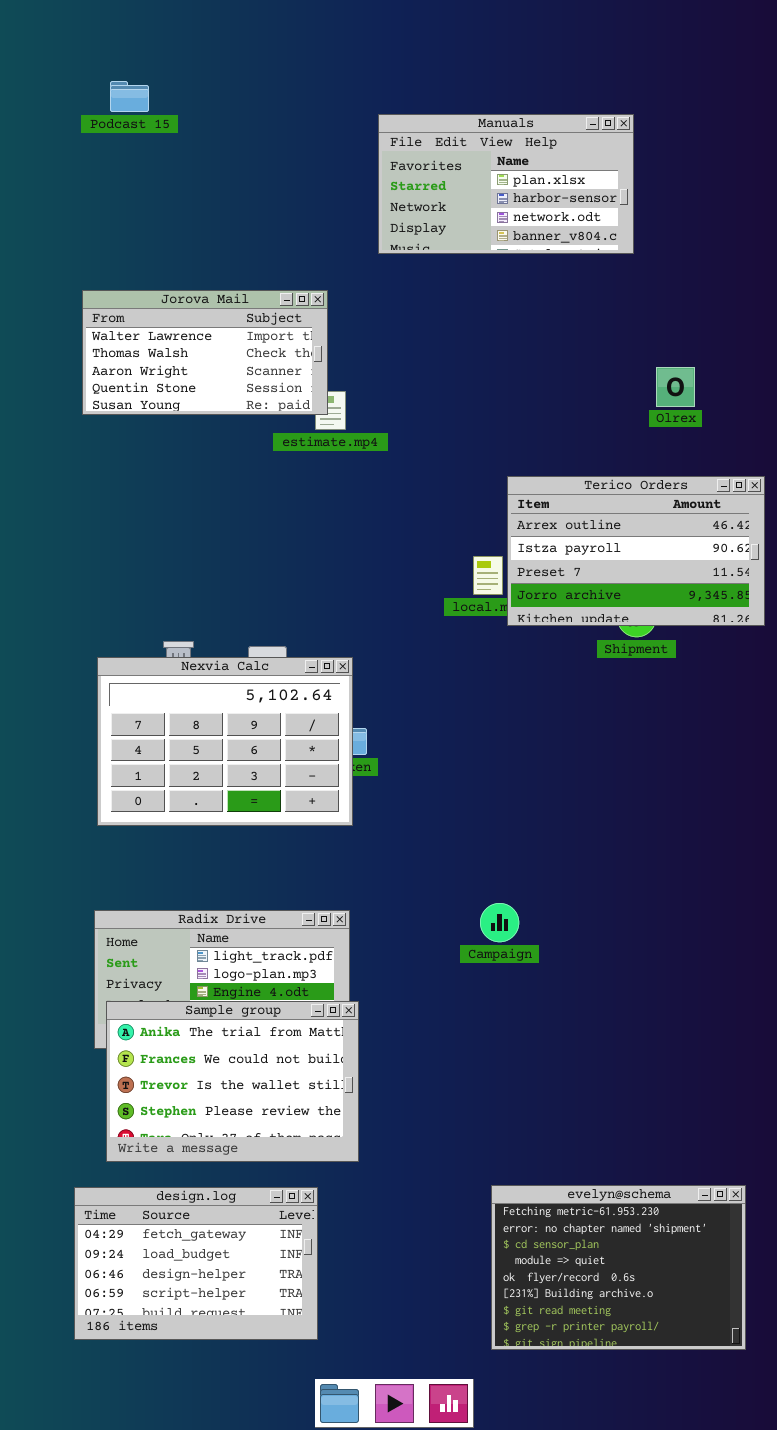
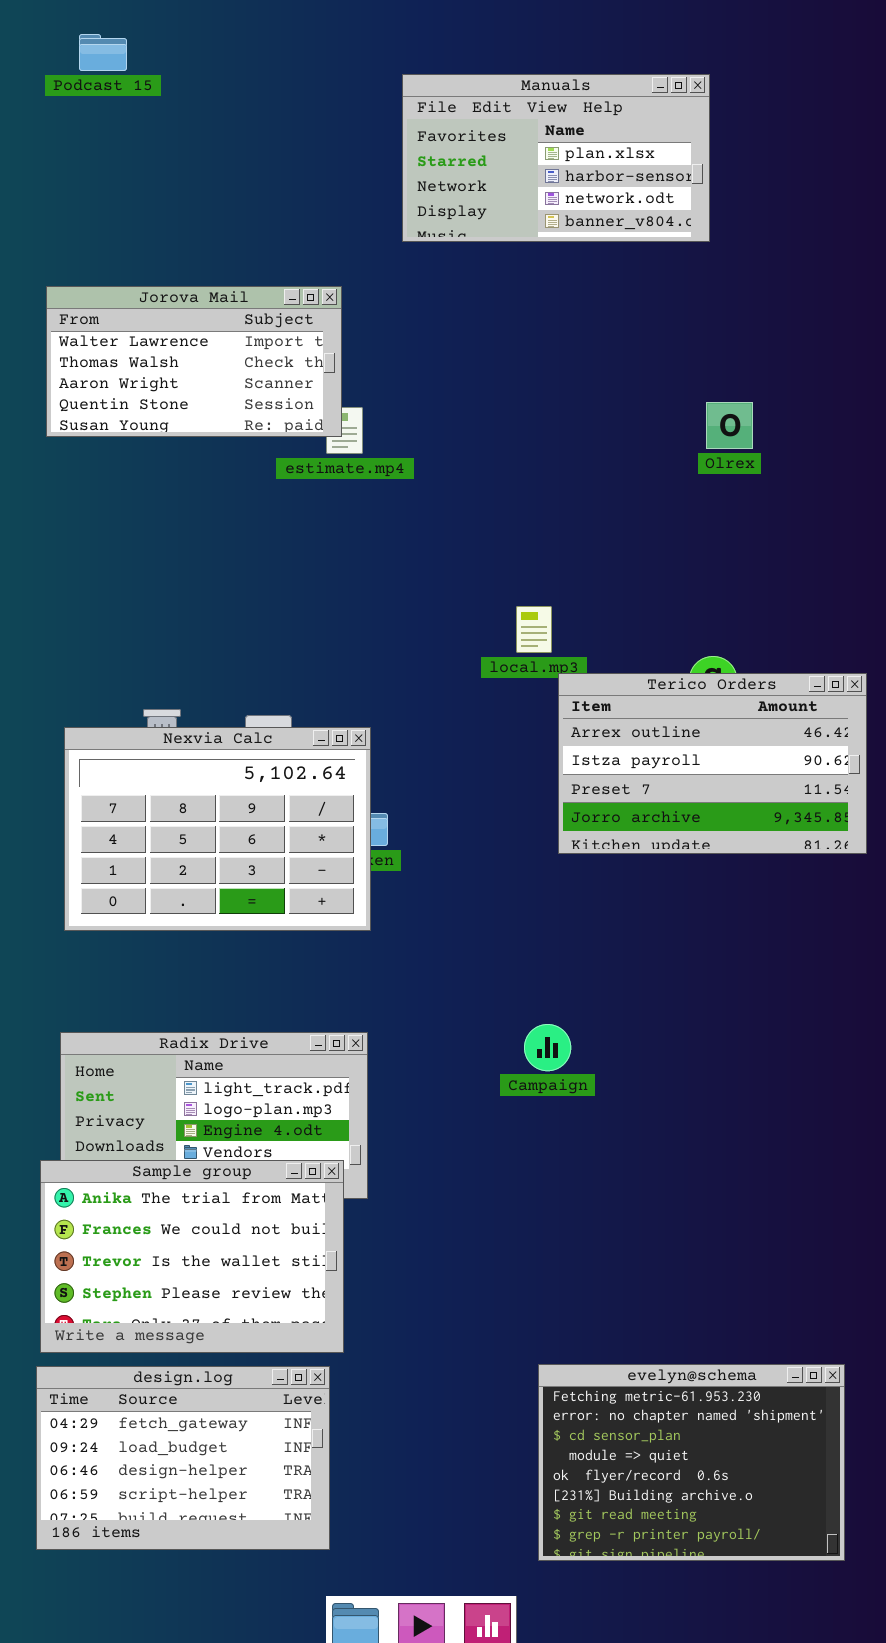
Olrex: [656,367,695,407] -> [706,402,753,449], moved
Terico Orders: [507,476,765,626] -> [558,673,867,854], moved
Sample group: [106,1001,359,1162] -> [40,1160,344,1353], moved

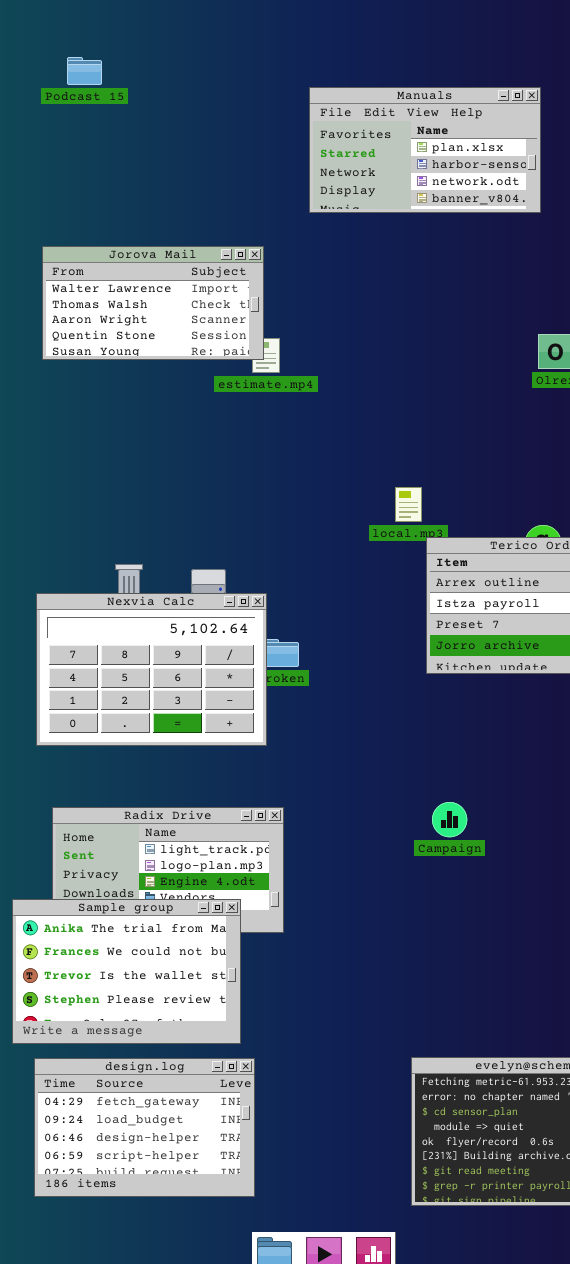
Nexvia Calc: [64,727,371,931] -> [36,593,267,746], moved
Campaign: [524,1024,571,1071] -> [432,802,467,837], moved
Sample group: [40,1160,344,1353] -> [12,899,241,1044], moved

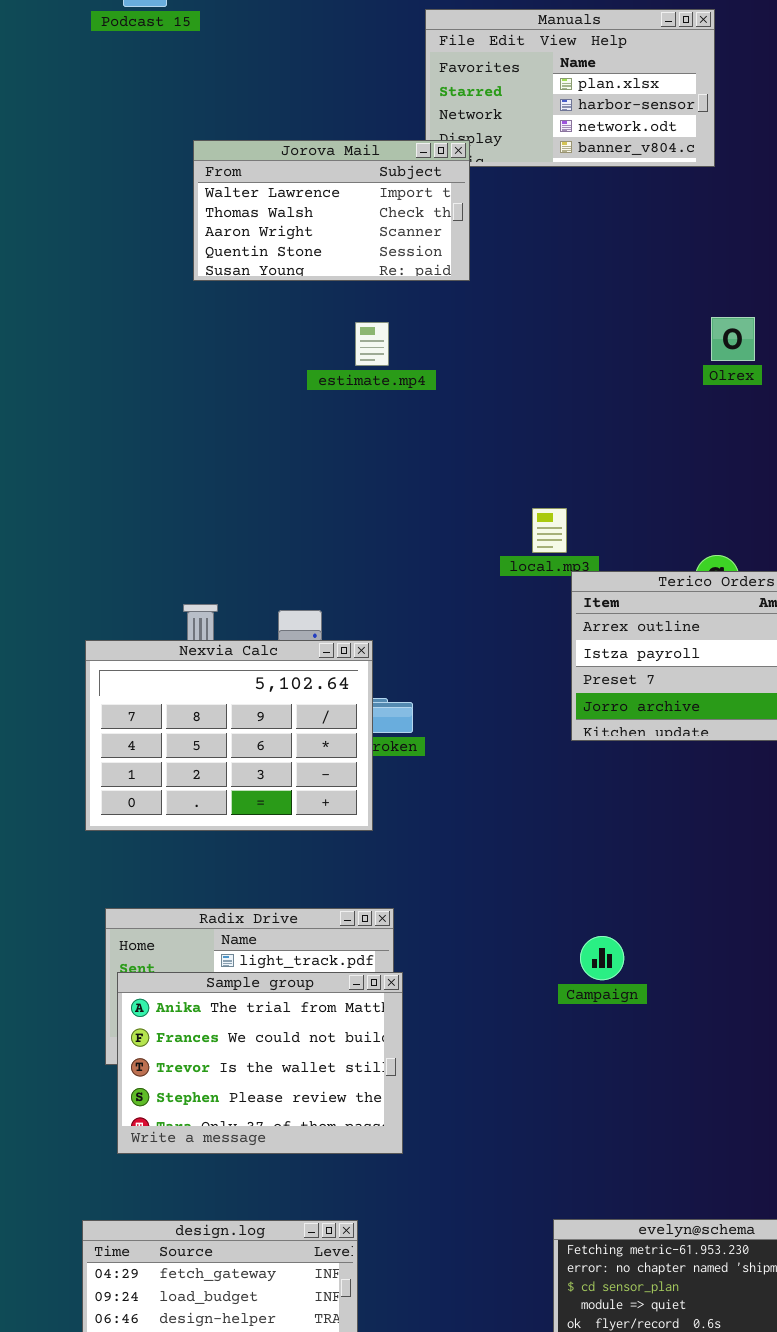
Jorova Mail: [42,246,264,360] -> [193,140,470,281], moved
Campaign: [432,802,467,837] -> [580,936,624,980], moved
Sample group: [12,899,241,1044] -> [117,972,403,1154], moved

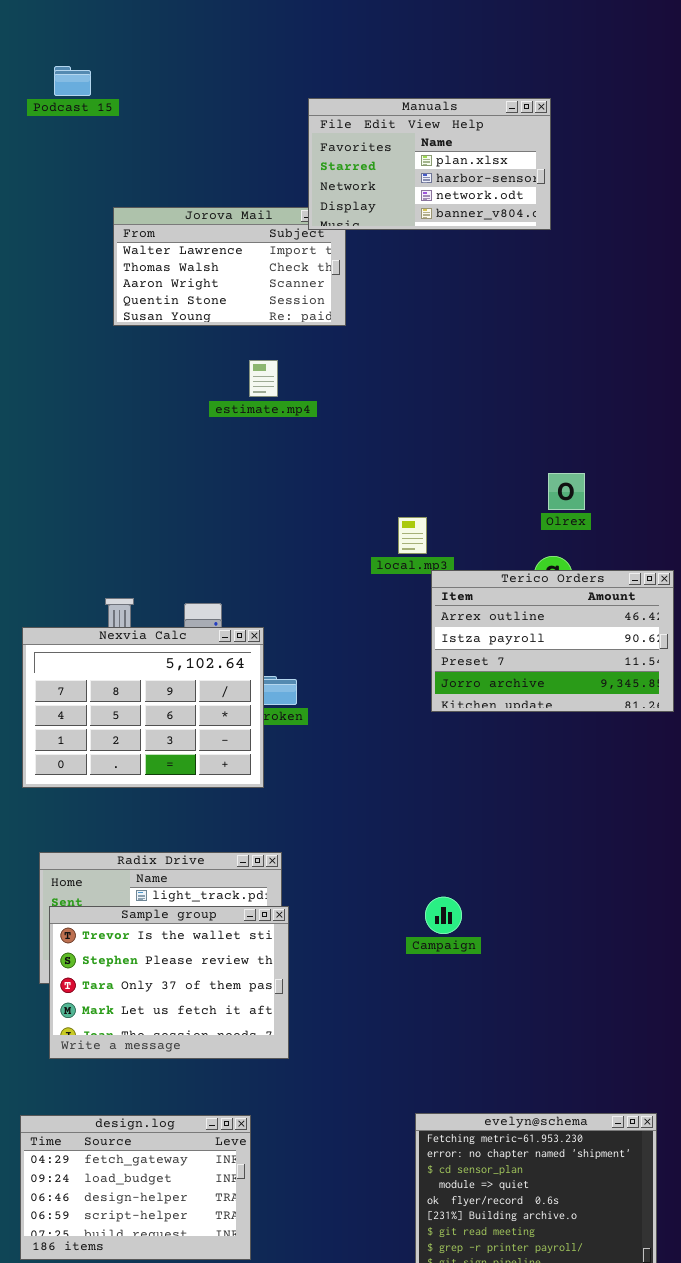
Manuals: [425,9,715,167] -> [308,98,551,230], raised
Olrex: [711,317,755,361] -> [548,473,585,510], moved
Campaign: [580,936,624,980] -> [425,897,462,934], moved
Sample group: [117,972,403,1154] -> [49,906,289,1059], scrolled down 2 rows

